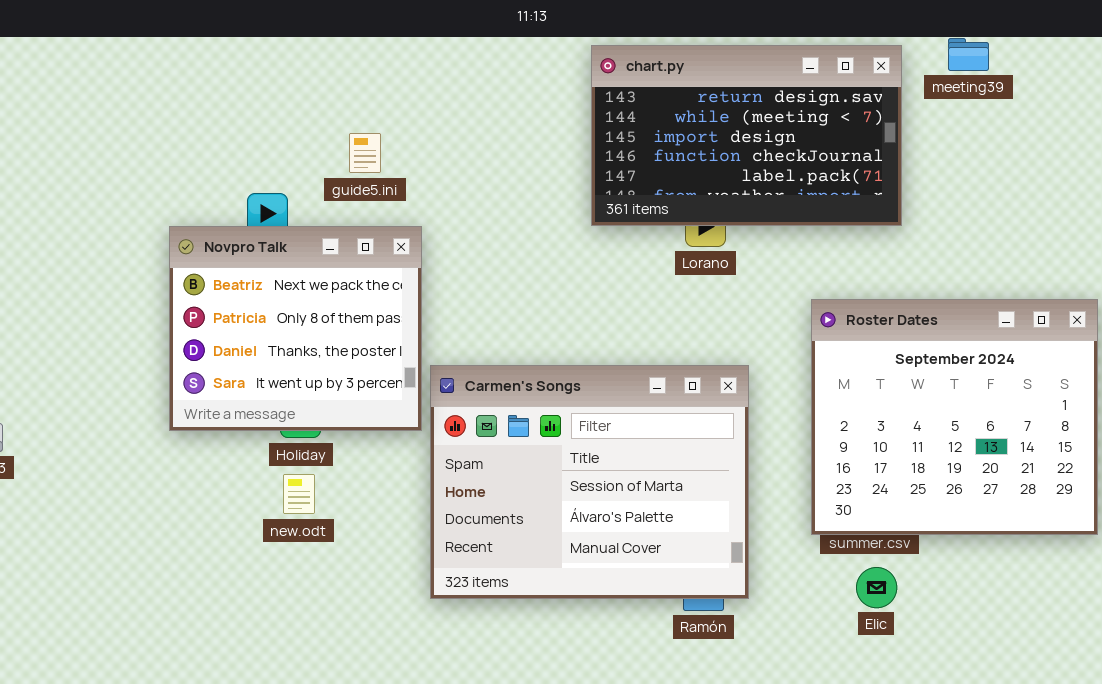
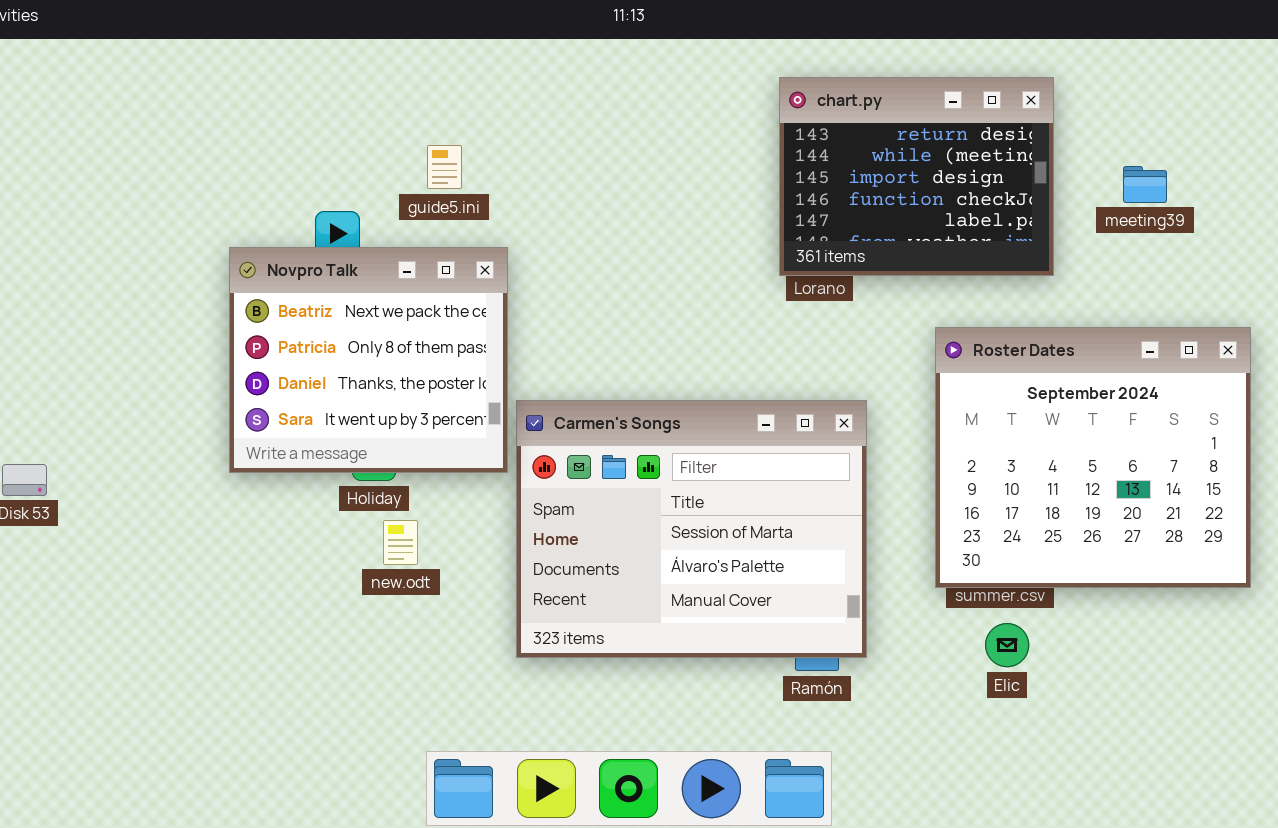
meeting39: [948,38,989,71] -> [1123,166,1167,203], moved
chart.py: [591,45,902,226] -> [779,77,1054,276], moved, resized
new.odt: [283,474,315,514] -> [383,520,418,565], moved

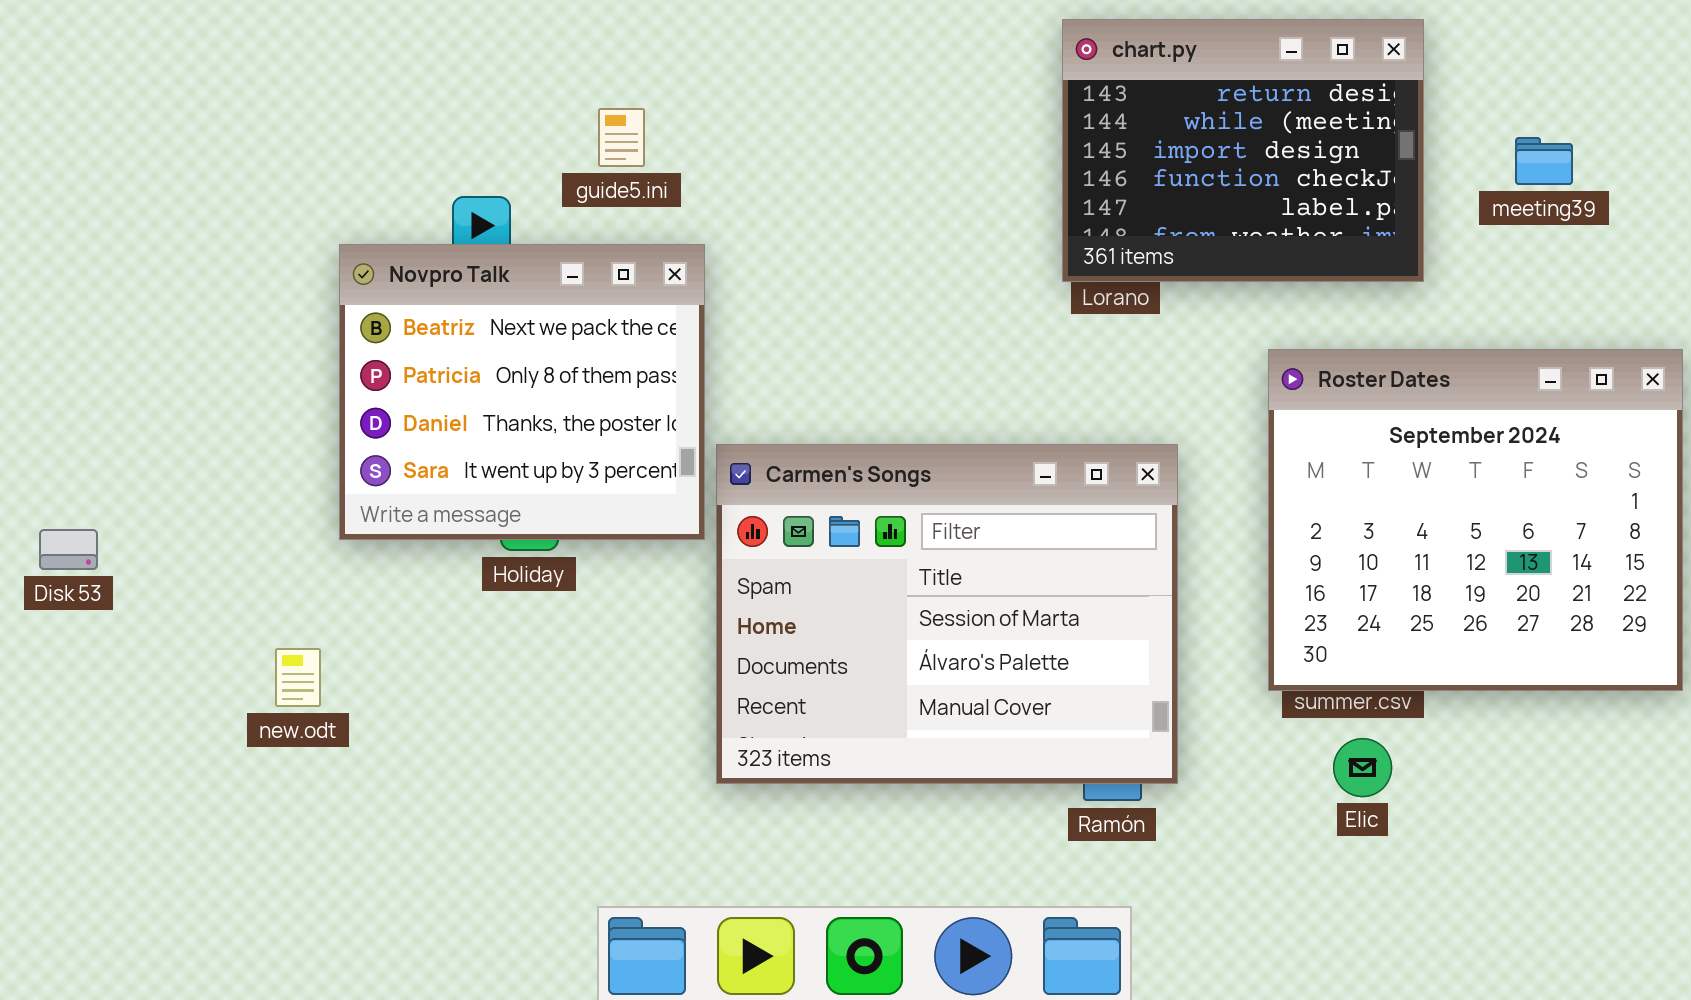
new.odt: [383,520,418,565] -> [275,648,321,707], moved

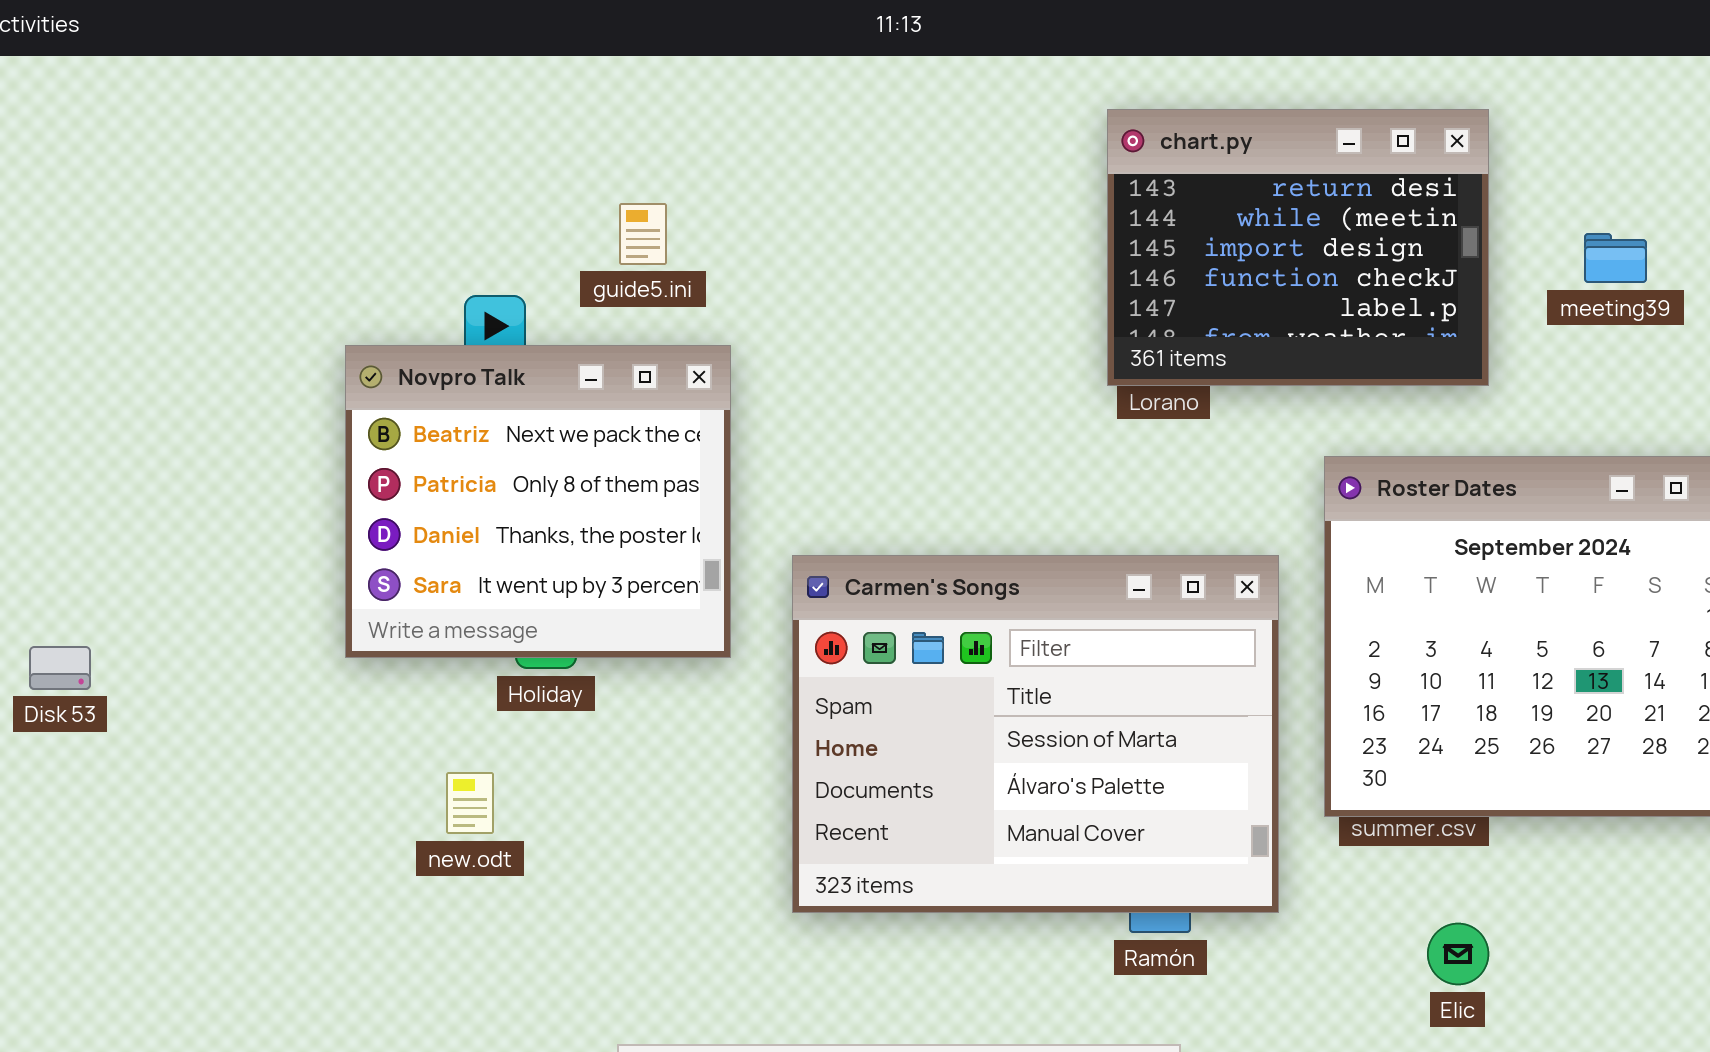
Carmen's Songs: [716,444,1178,784] -> [792,555,1279,913], moved
new.odt: [275,648,321,707] -> [446,772,494,834], moved
Elic: [1333,738,1392,797] -> [1427,923,1489,985], moved

